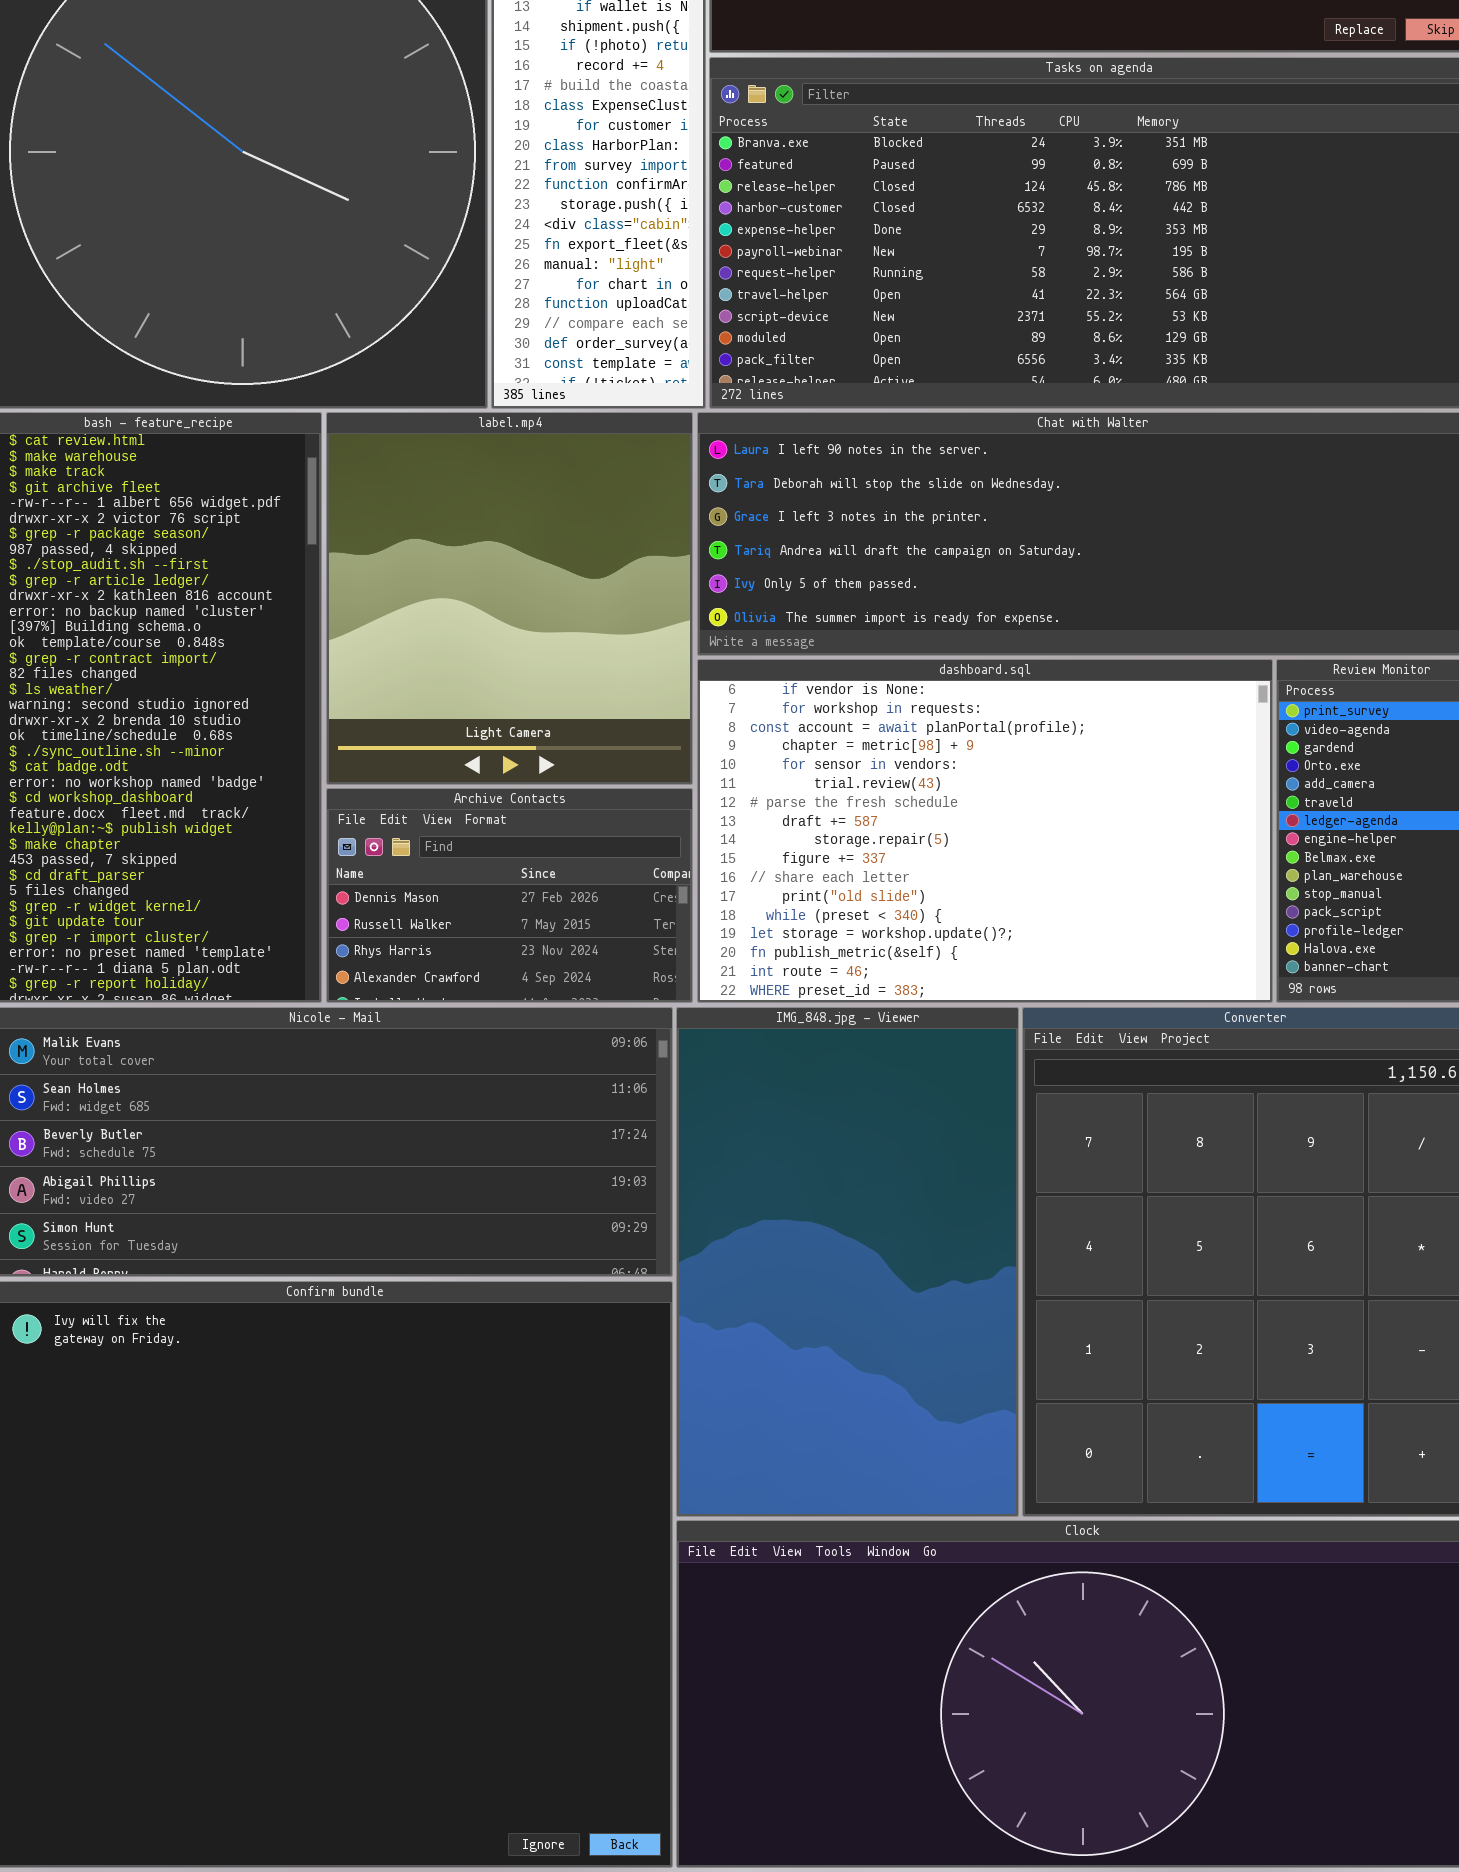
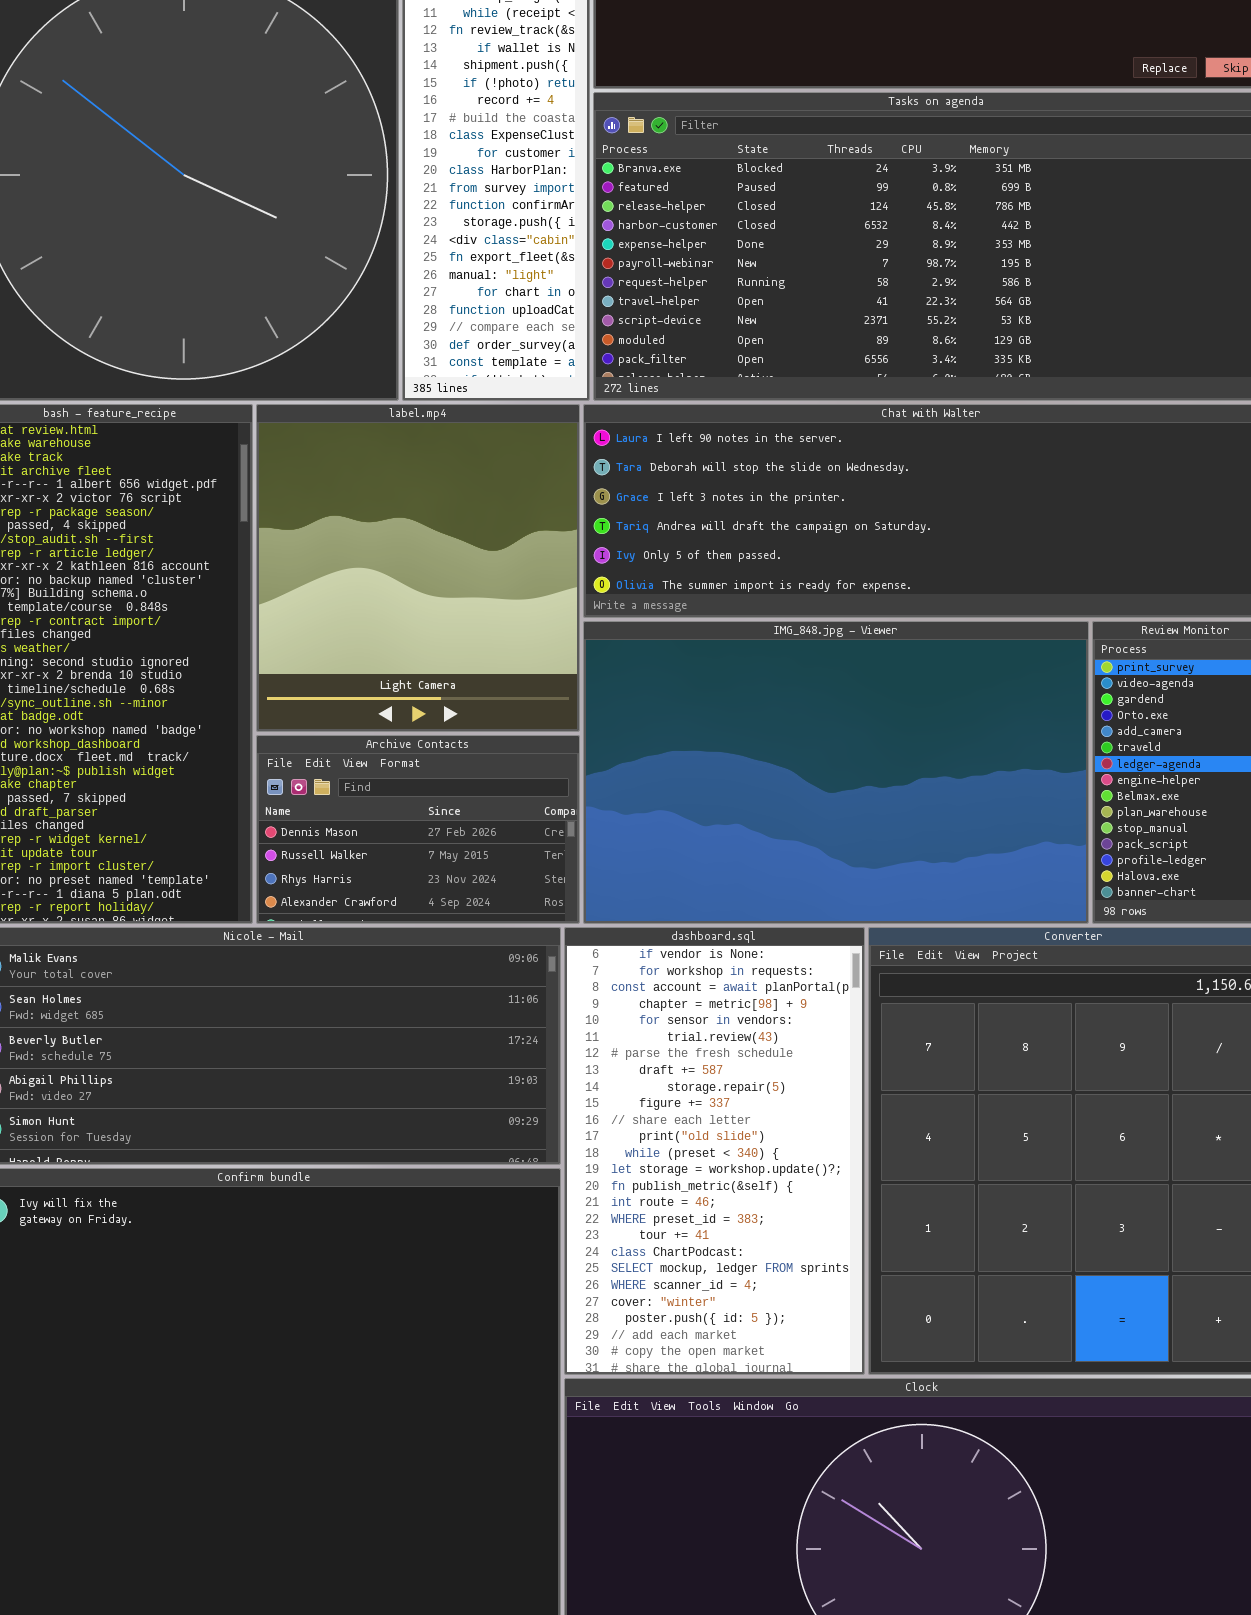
dashboard.sql: [697,659,1273,1003] -> [564,927,865,1375], moved, resized
IMG_848.jpg - Viewer: [676,1007,1019,1517] -> [583,621,1089,924], moved, resized

